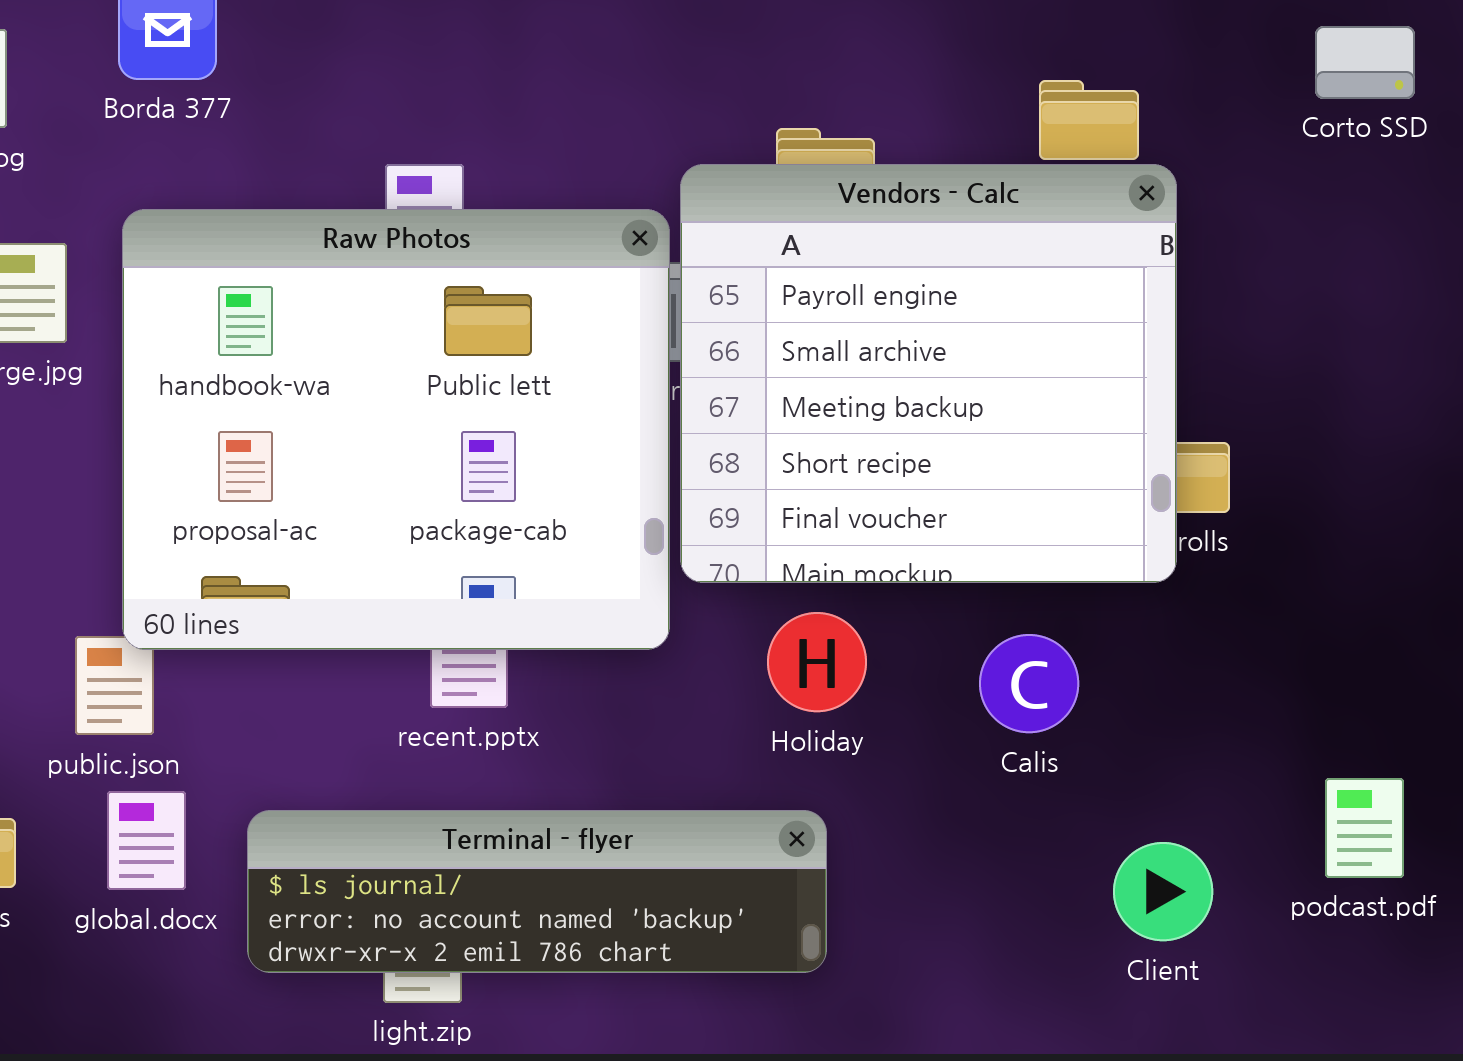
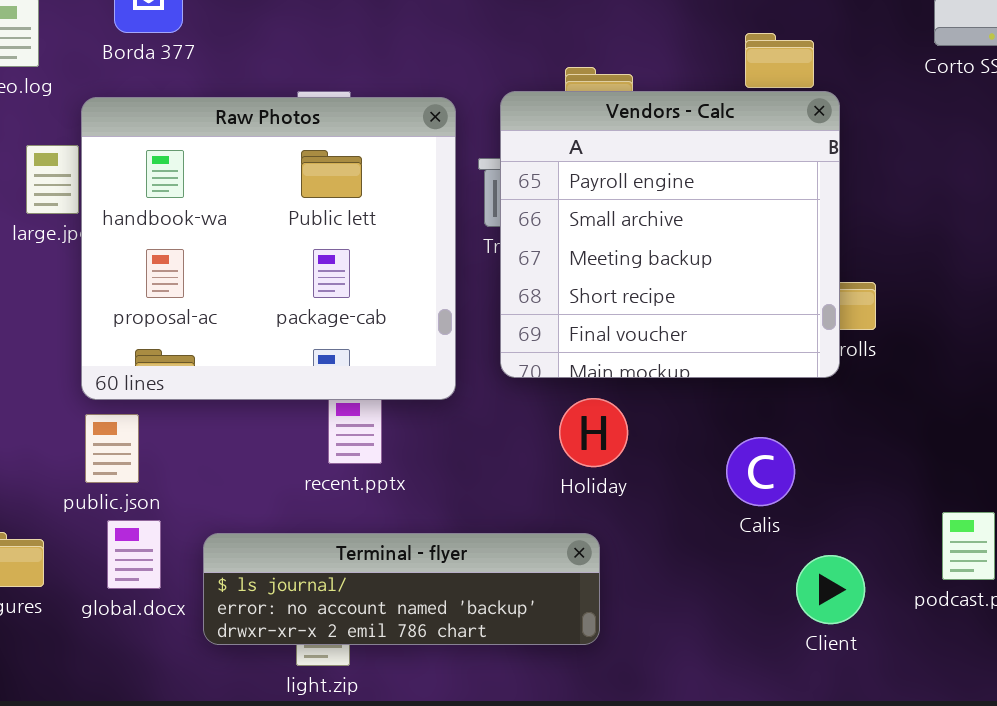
Raw Photos: [122,209,670,650] -> [81,97,456,400], moved
Calis: [979,634,1079,733] -> [726,437,795,506], moved

